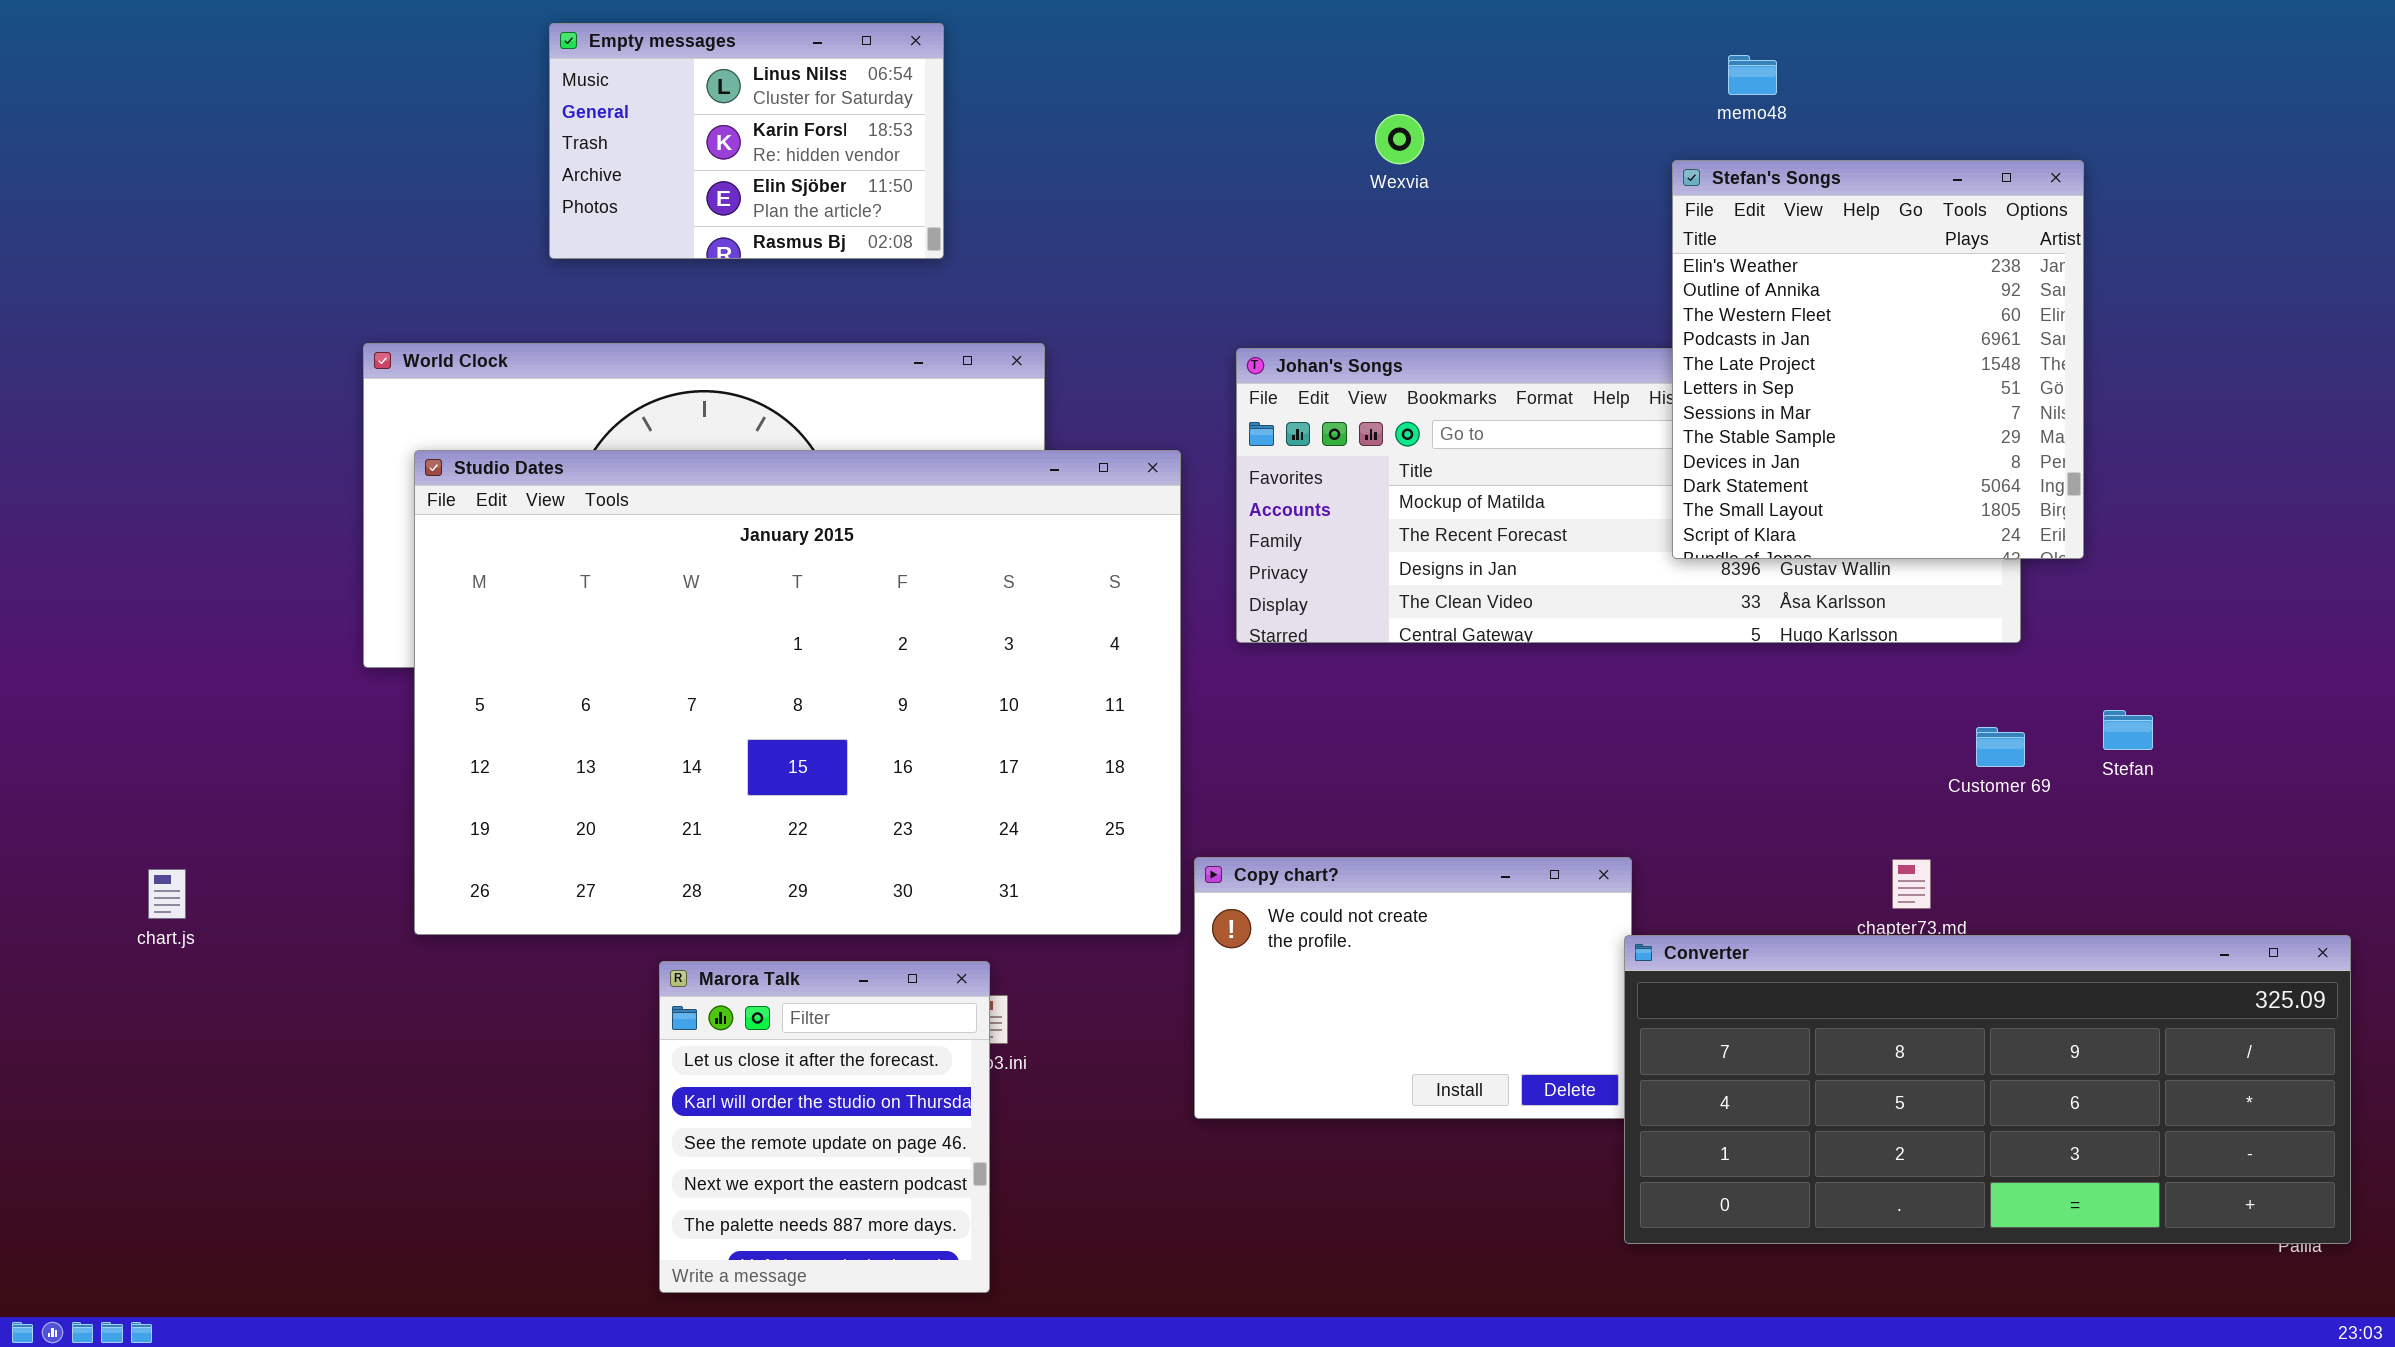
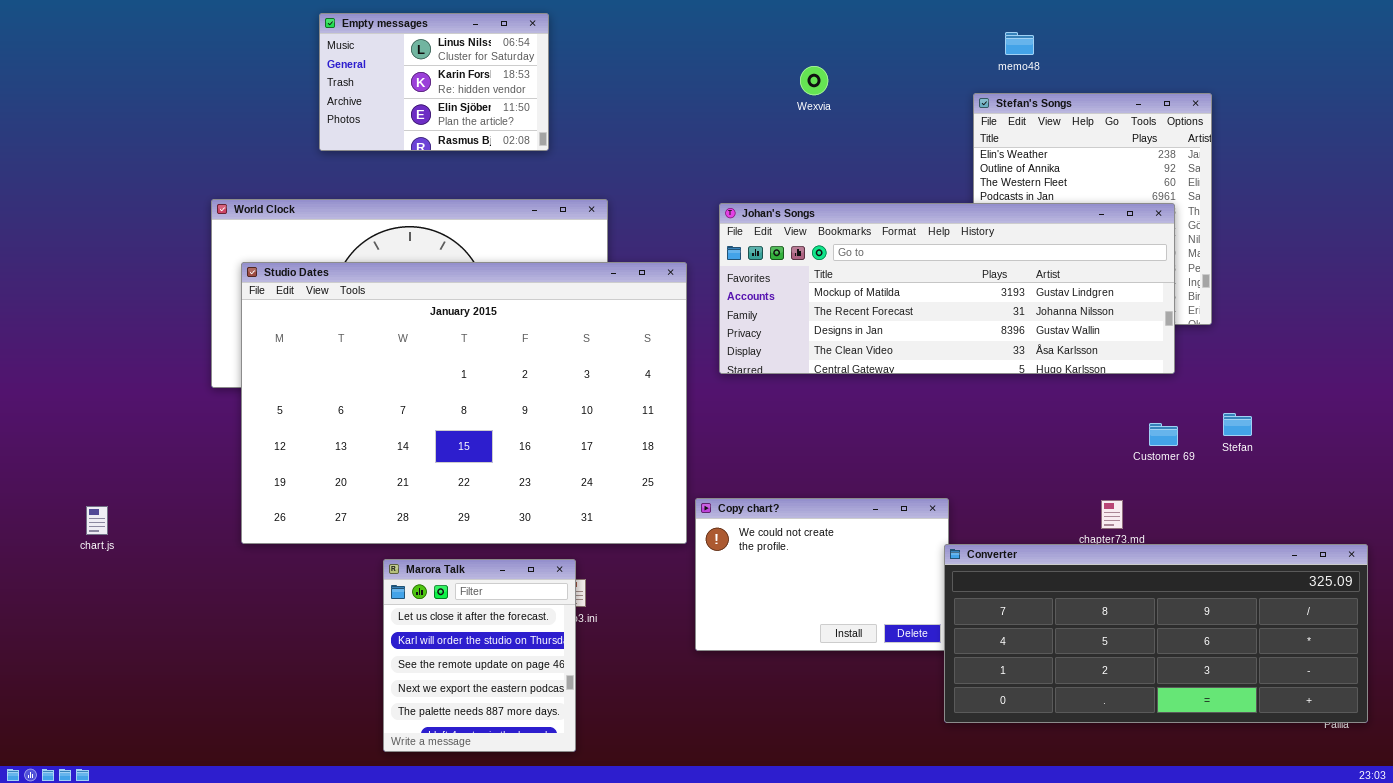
Johan's Songs: [1236,348,2021,643] -> [719,203,1175,374], raised

